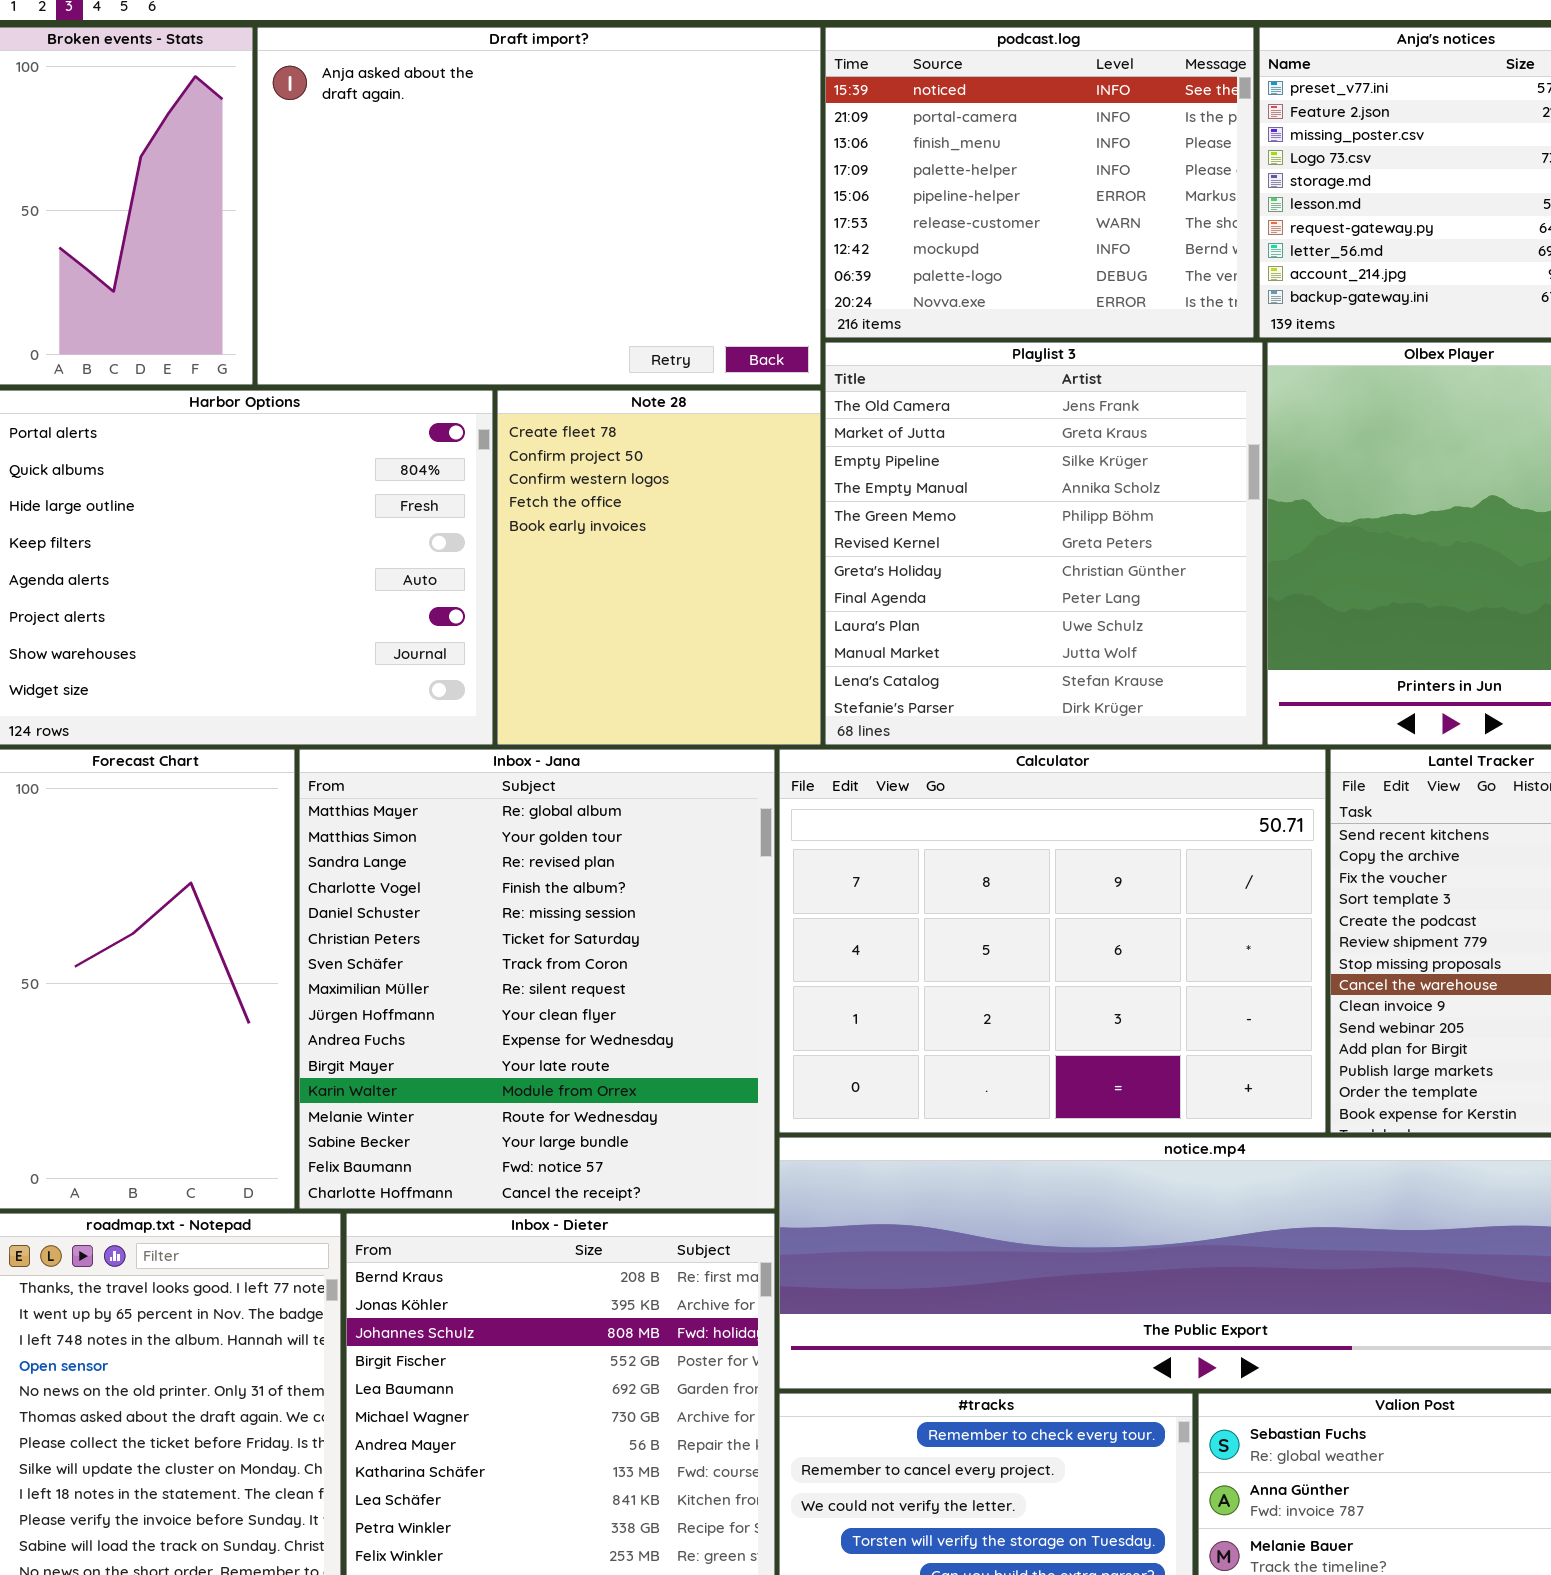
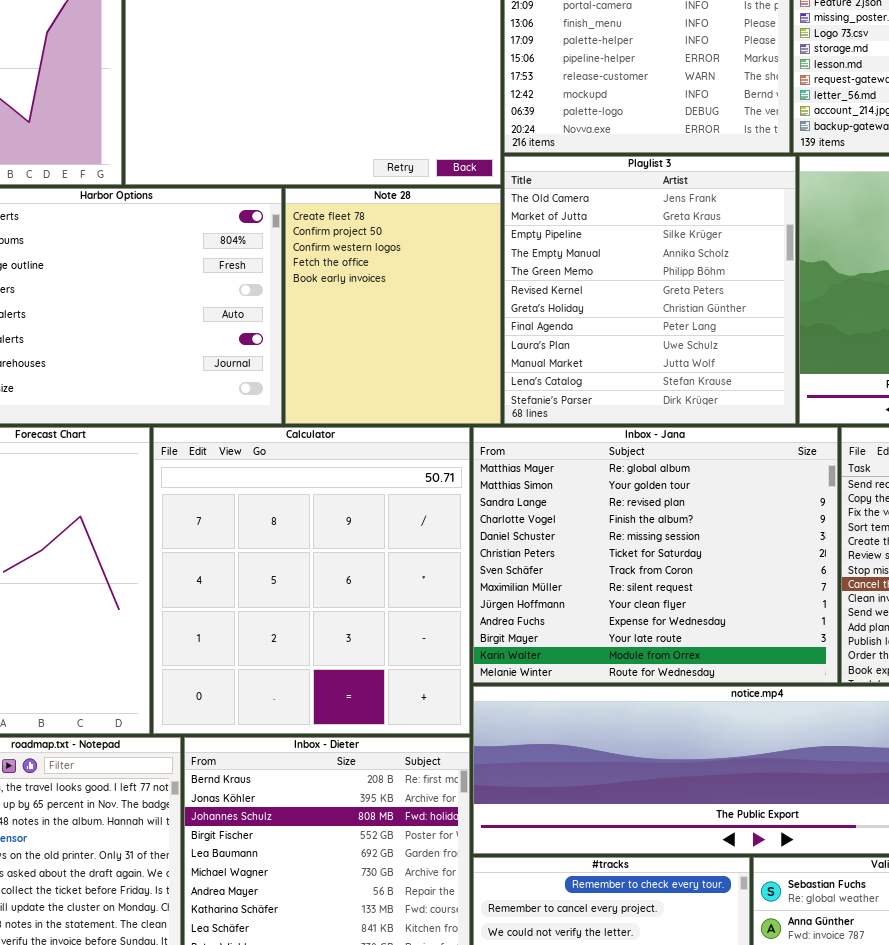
Inbox - Jana: [299,749,775,1209] -> [473,427,838,683], moved, resized
Calculator: [779,749,1326,1133] -> [153,427,470,734], moved, resized

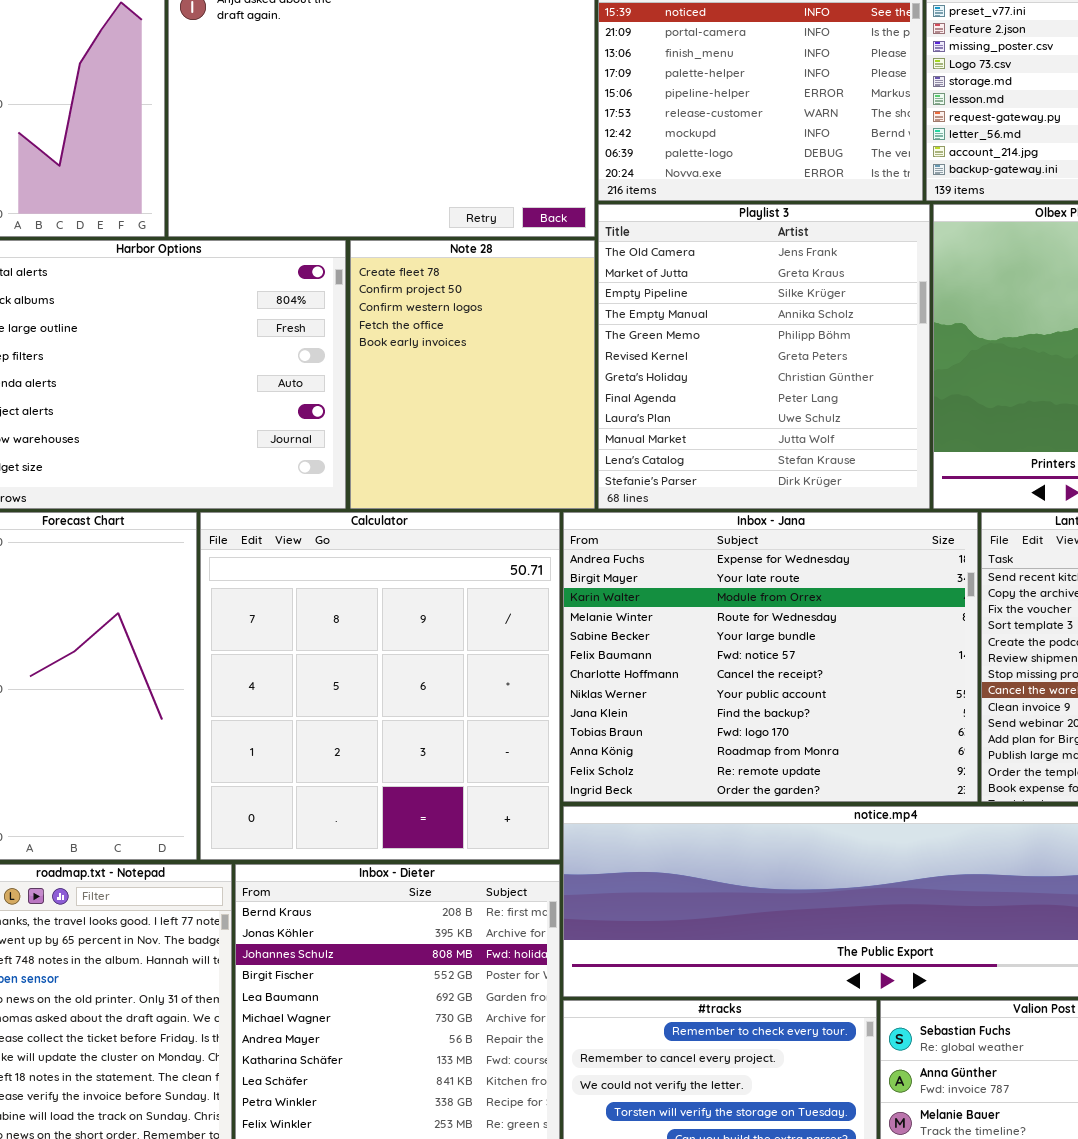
Inbox - Jana: [473,427,838,683] -> [563,512,978,802], scrolled down 9 rows

